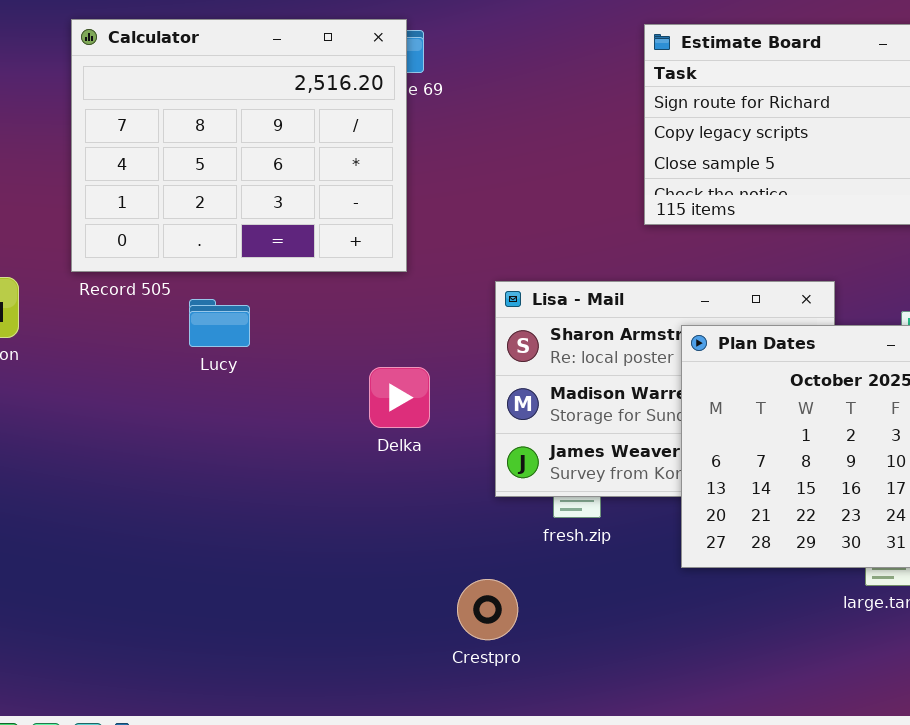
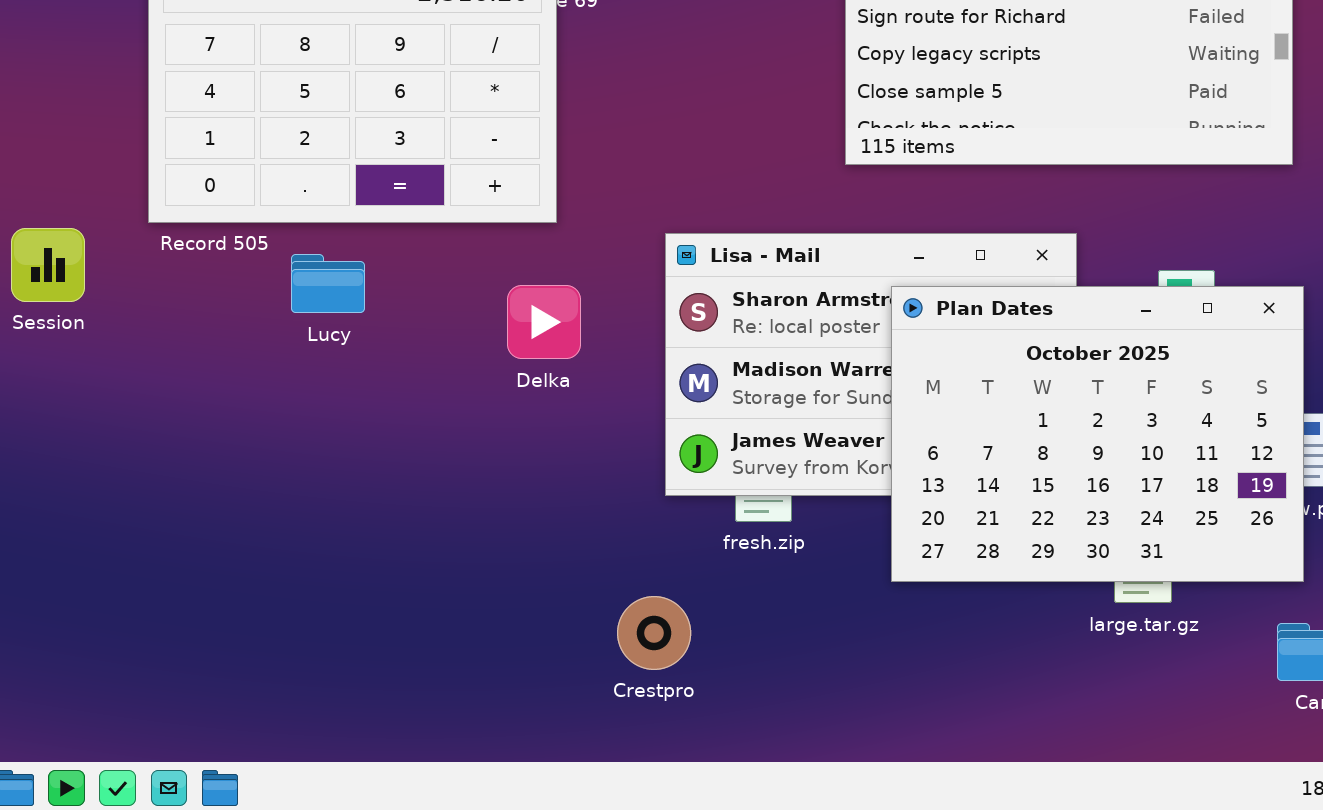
Delka: [369,367,430,428] -> [507,285,581,359], moved

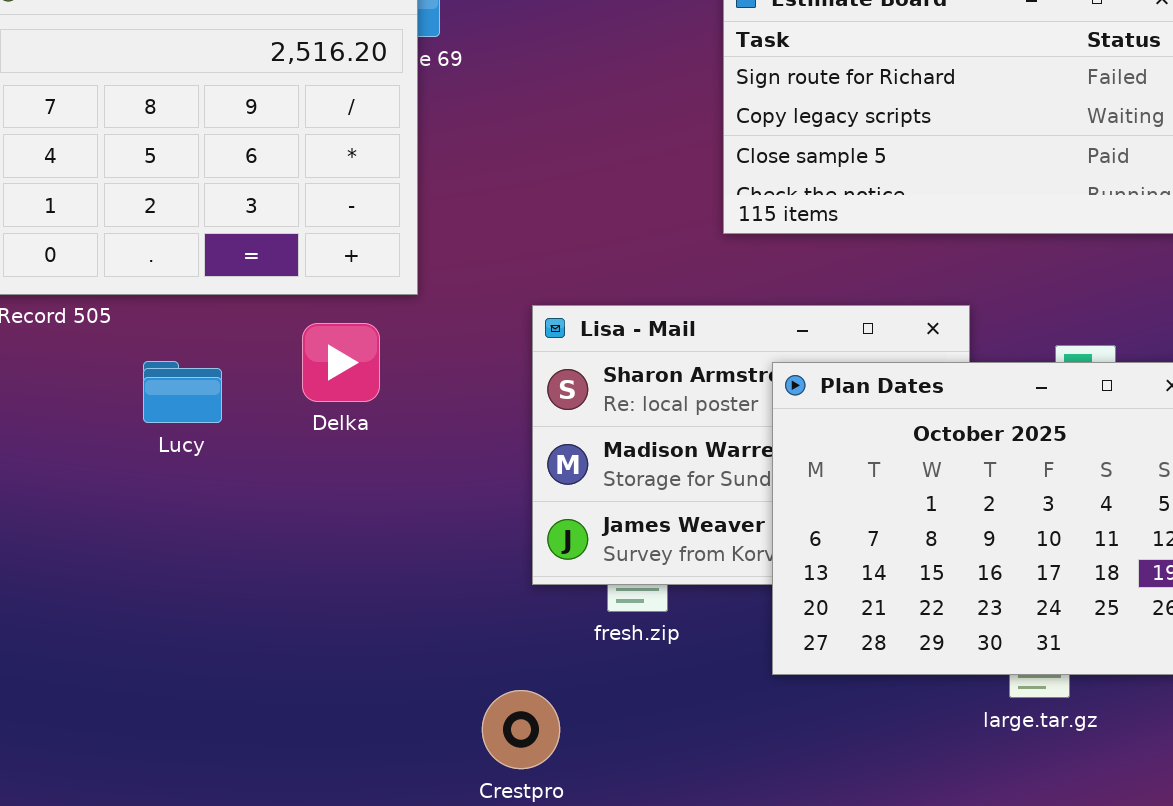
Lucy: [291,254,365,313] -> [143,361,222,423], moved
Delka: [507,285,581,359] -> [302,323,380,402], moved

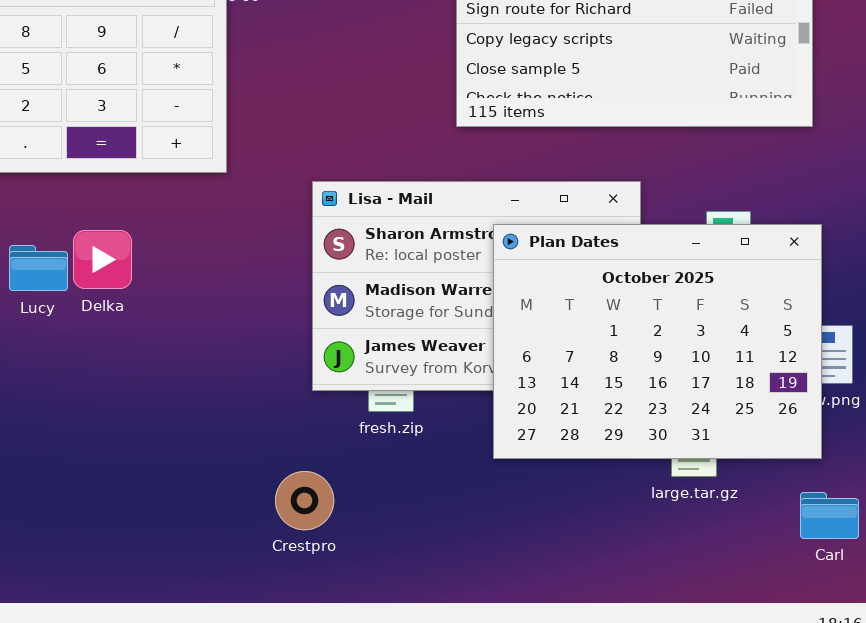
Delka: [302,323,380,402] -> [73,230,132,289], moved
Lucy: [143,361,222,423] -> [9,245,68,291], moved

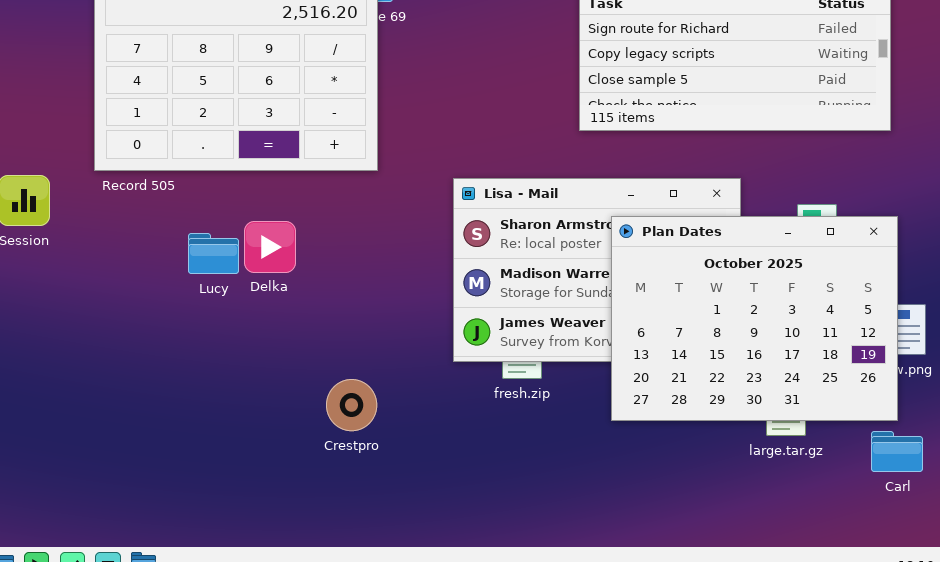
Crestpro: [275,471,334,530] -> [326,379,377,431], moved
Carl: [800,492,859,539] -> [871,431,923,472], moved

